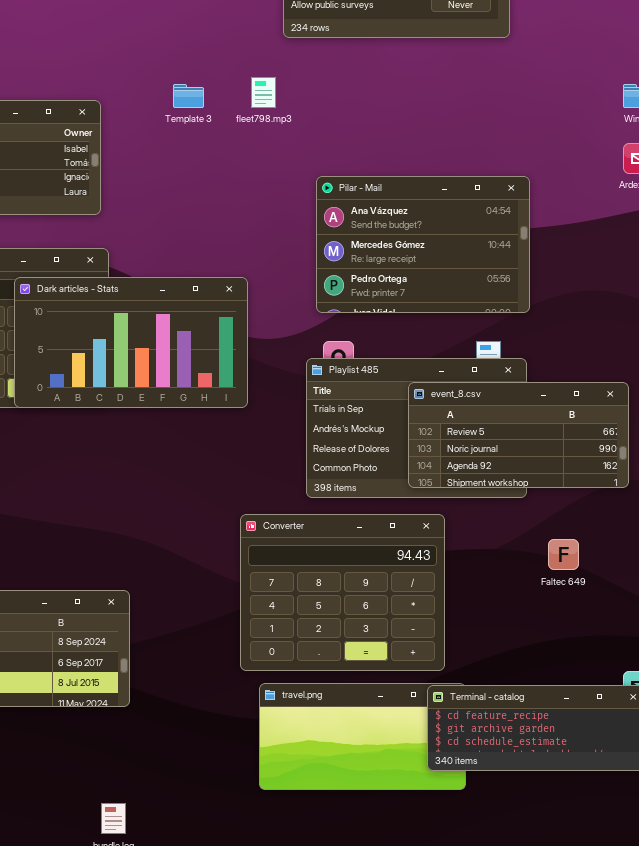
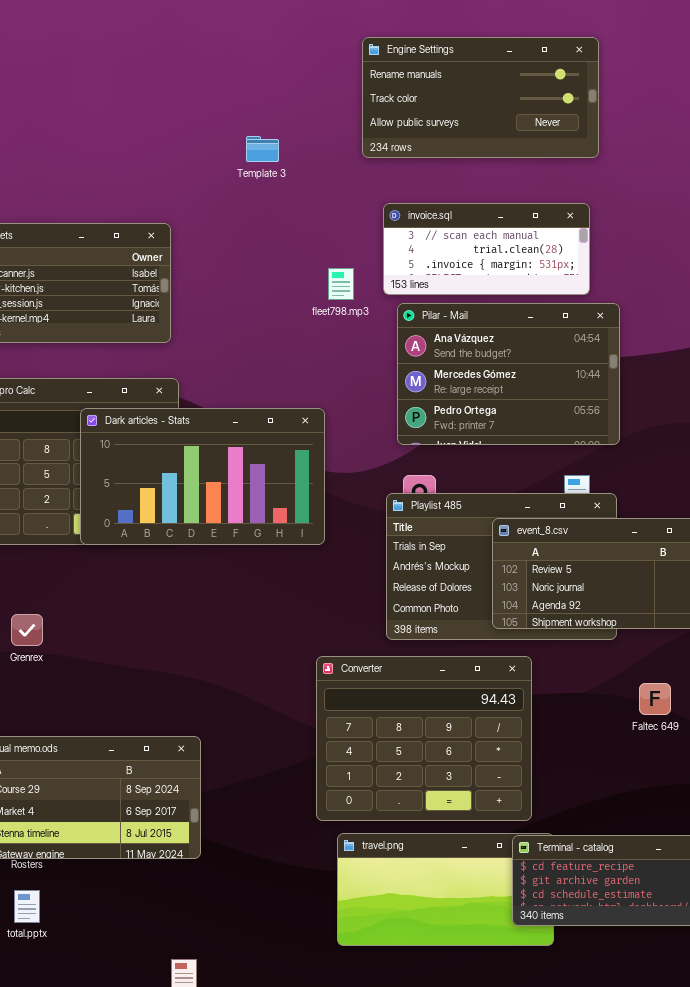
fleet798.mp3: [251,77,276,108] -> [328,268,354,300], moved
invoice.sql: none -> [383,203,590,295], opened
Template 3: [173,84,204,108] -> [246,136,279,162], moved

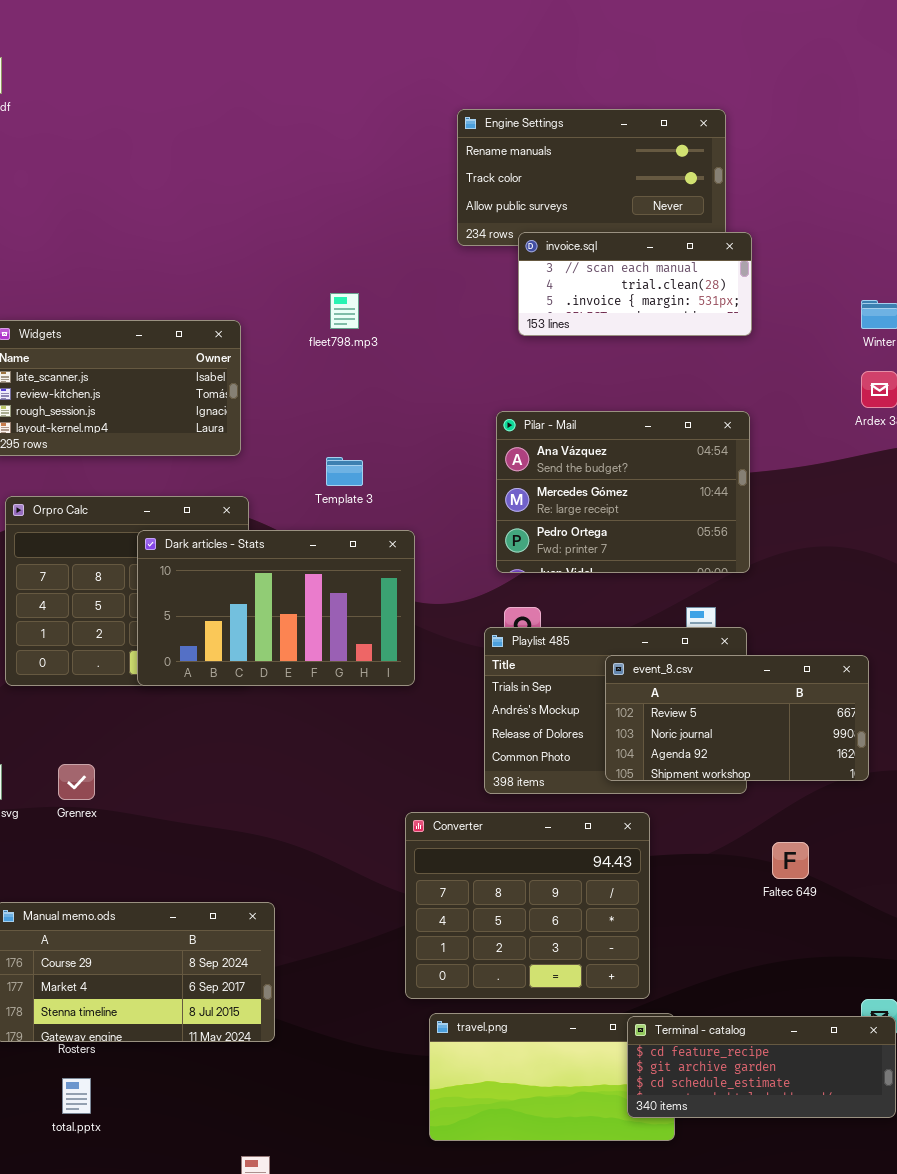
Template 3: [246,136,279,162] -> [326,457,363,486], moved
invoice.sql: [383,203,590,295] -> [518,232,752,336], moved
fleet798.mp3: [328,268,354,300] -> [330,293,359,329], moved

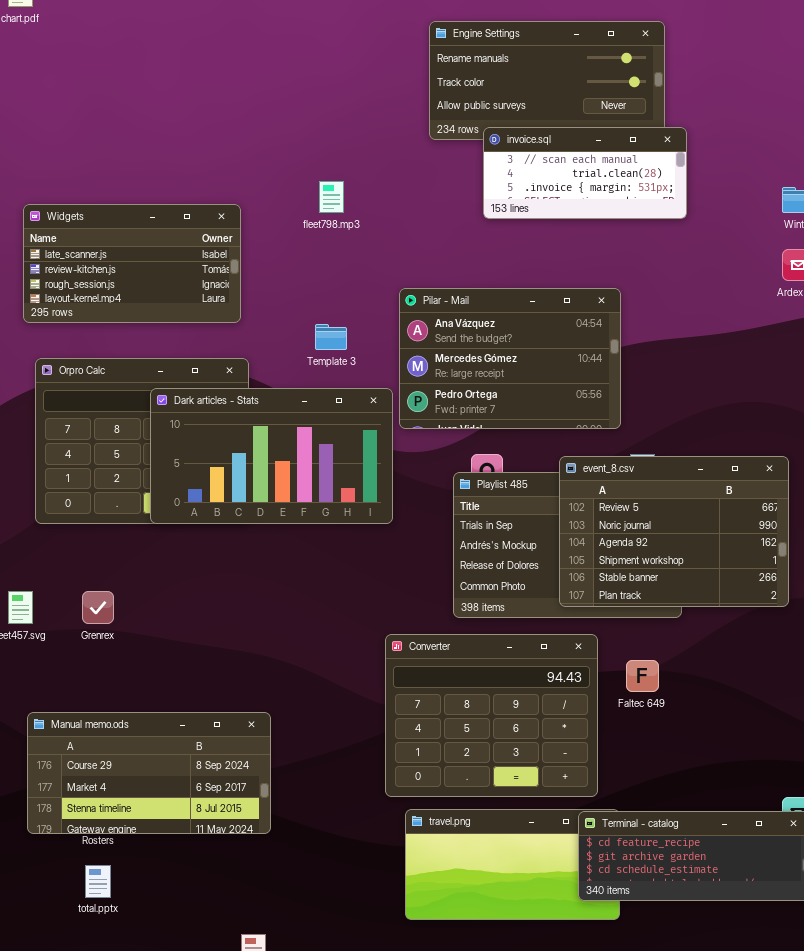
Pilar - Mail: [496,411,750,573] -> [399,288,621,429], moved
event_8.csv: [605,655,869,781] -> [559,456,789,607], resized
Faltec 649: [772,842,809,879] -> [626,660,659,692], moved

